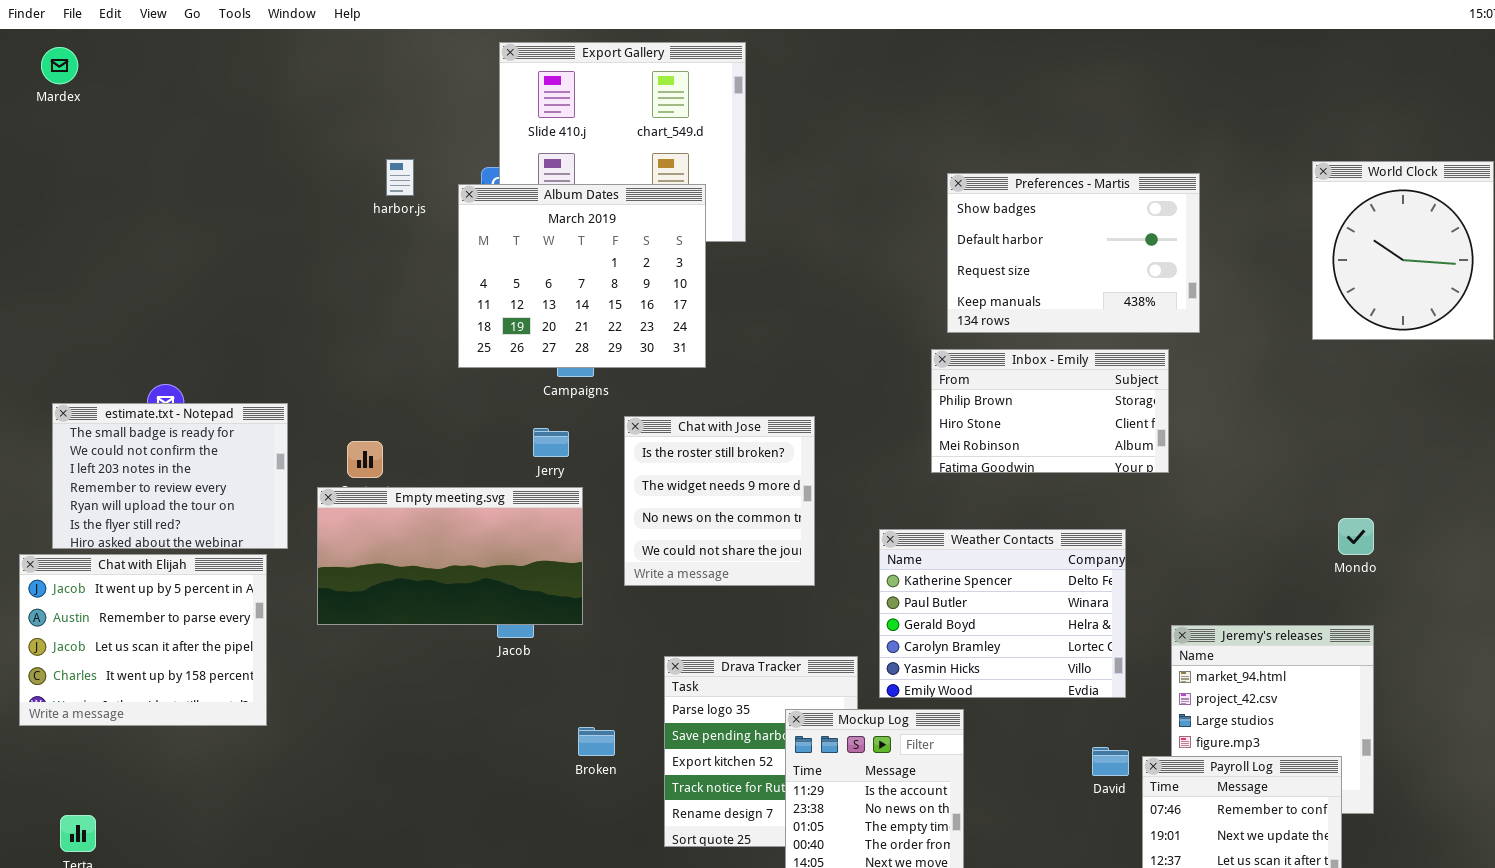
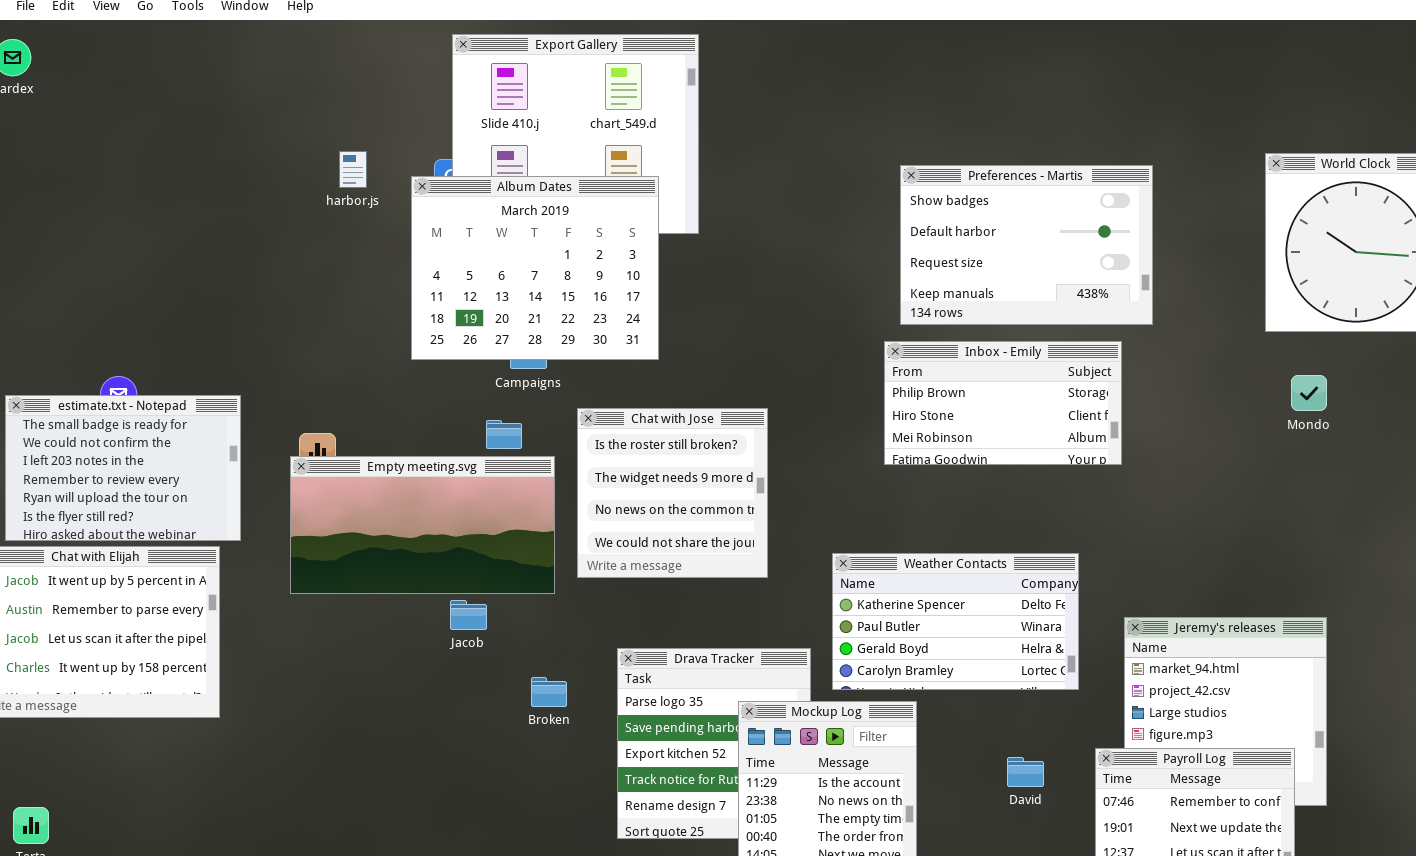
Empty meeting.svg: [317,487,583,625] -> [290,456,555,594], moved
Mondo: [1338,518,1374,555] -> [1291,375,1327,411], moved
Weather Contacts: [879,529,1126,698] -> [832,553,1079,690], resized
Broken: [578,727,615,756] -> [531,677,567,707], moved
David: [1092,747,1129,776] -> [1007,757,1044,787], moved

